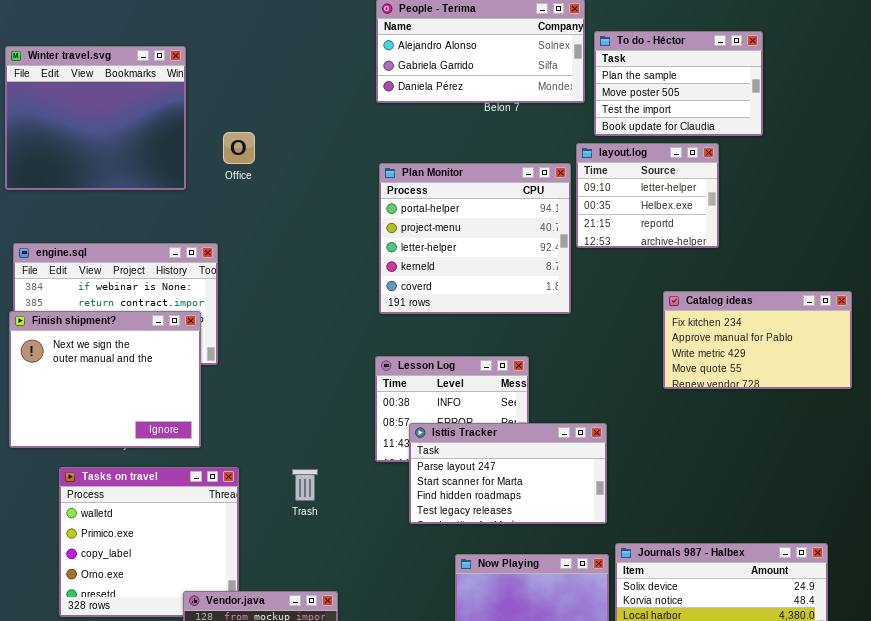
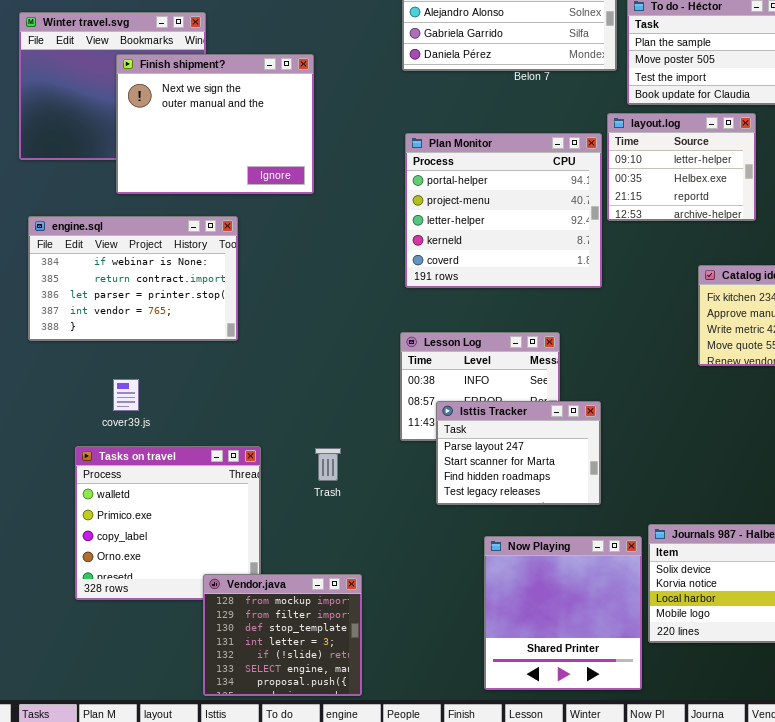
Finish shipment?: [9,311,201,448] -> [116,54,314,194], moved
Isttis Tracker: [409,423,607,524] -> [436,401,601,505], resized

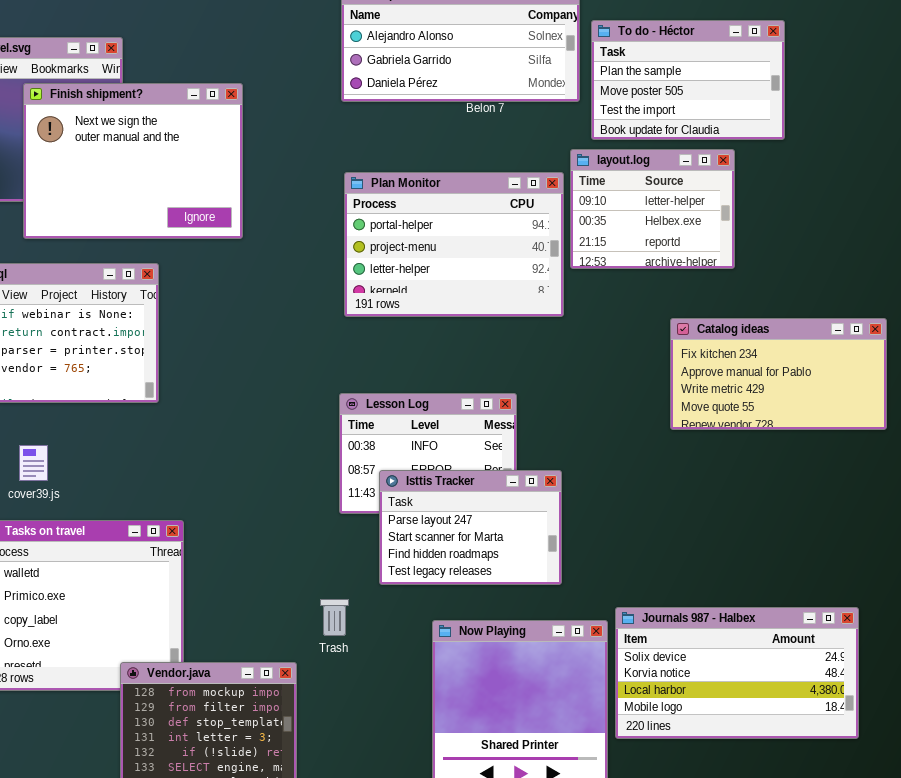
Plan Monitor: [405,133,602,288] -> [344,172,564,317], resized
Trash: [315,448,341,481] -> [320,599,349,636], moved

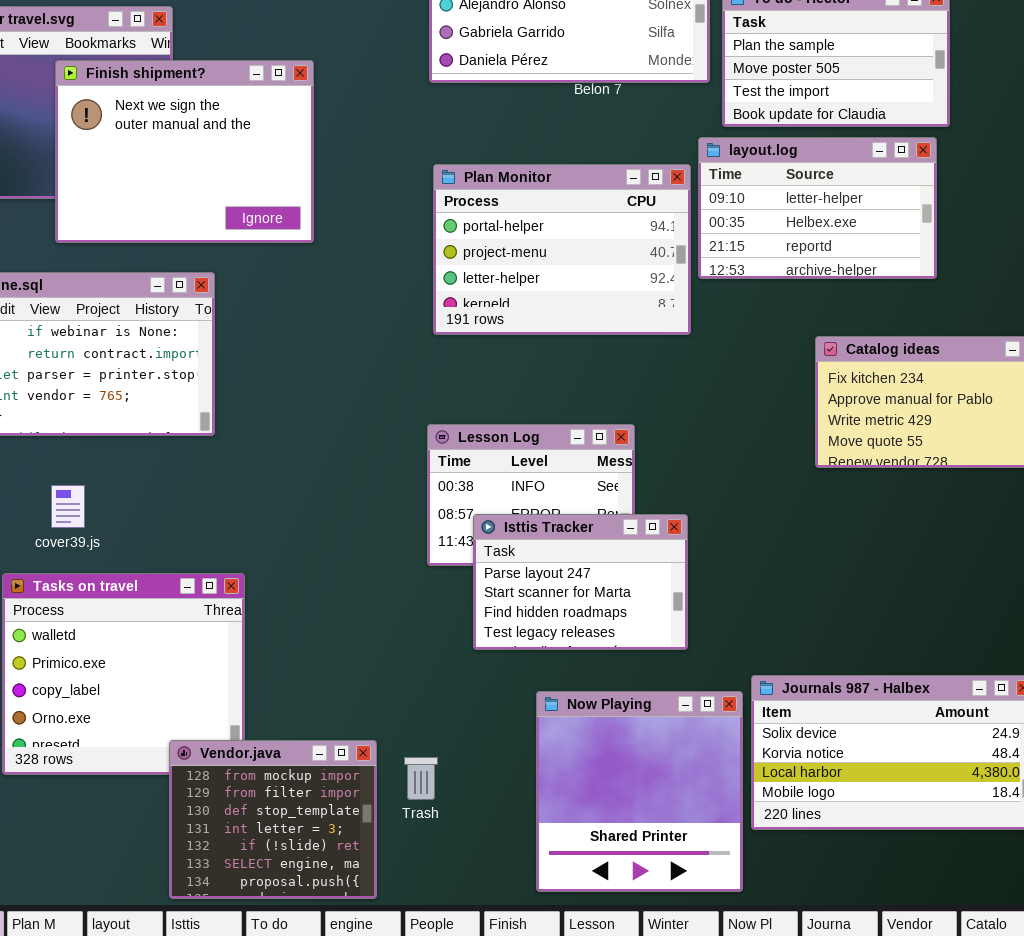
layout.log: [570,149,735,269] -> [698,137,937,279], resized
Trash: [320,599,349,636] -> [404,757,438,800], moved

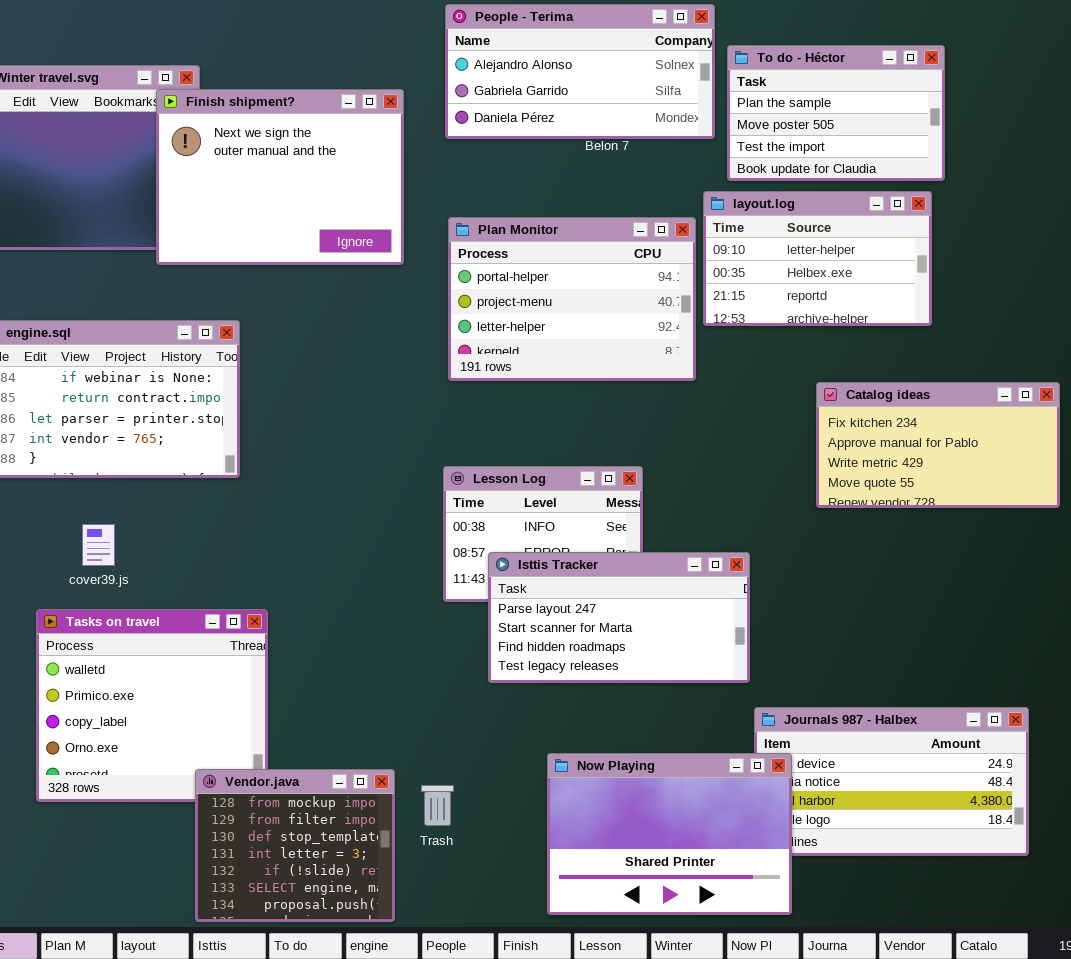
Finish shipment?: [55,60,314,243] -> [156,89,404,265], moved
Isttis Tracker: [473,514,688,650] -> [488,552,750,683], resized
Now Playing: [536,691,743,892] -> [547,753,792,915], resized

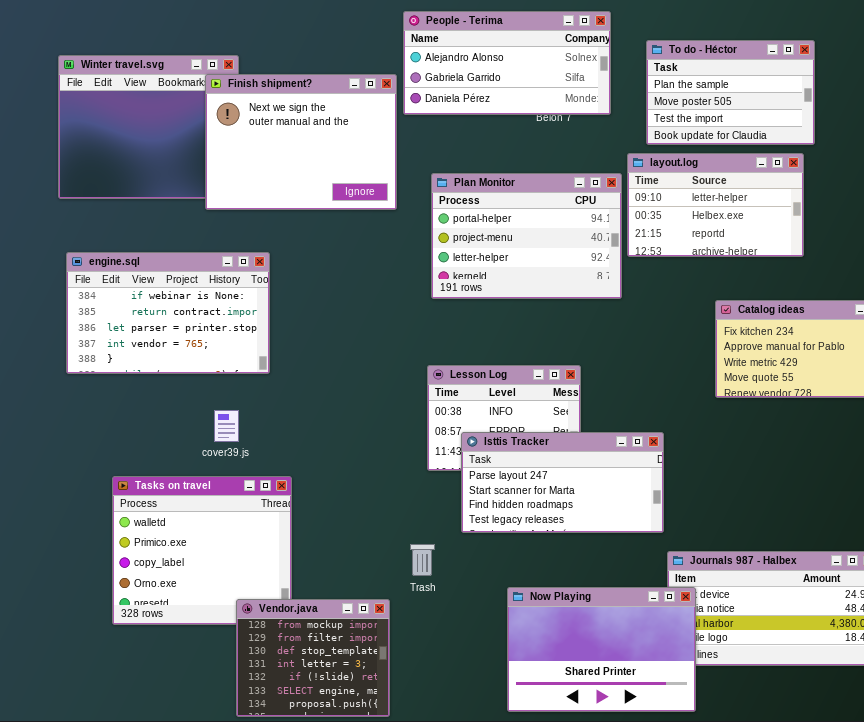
People - Terima: [445,4,715,139] -> [403,11,611,115], moved
cover39.js: [82,524,115,566] -> [214,410,239,442], moved
Trash: [421,785,454,826] -> [410,544,435,576], moved

